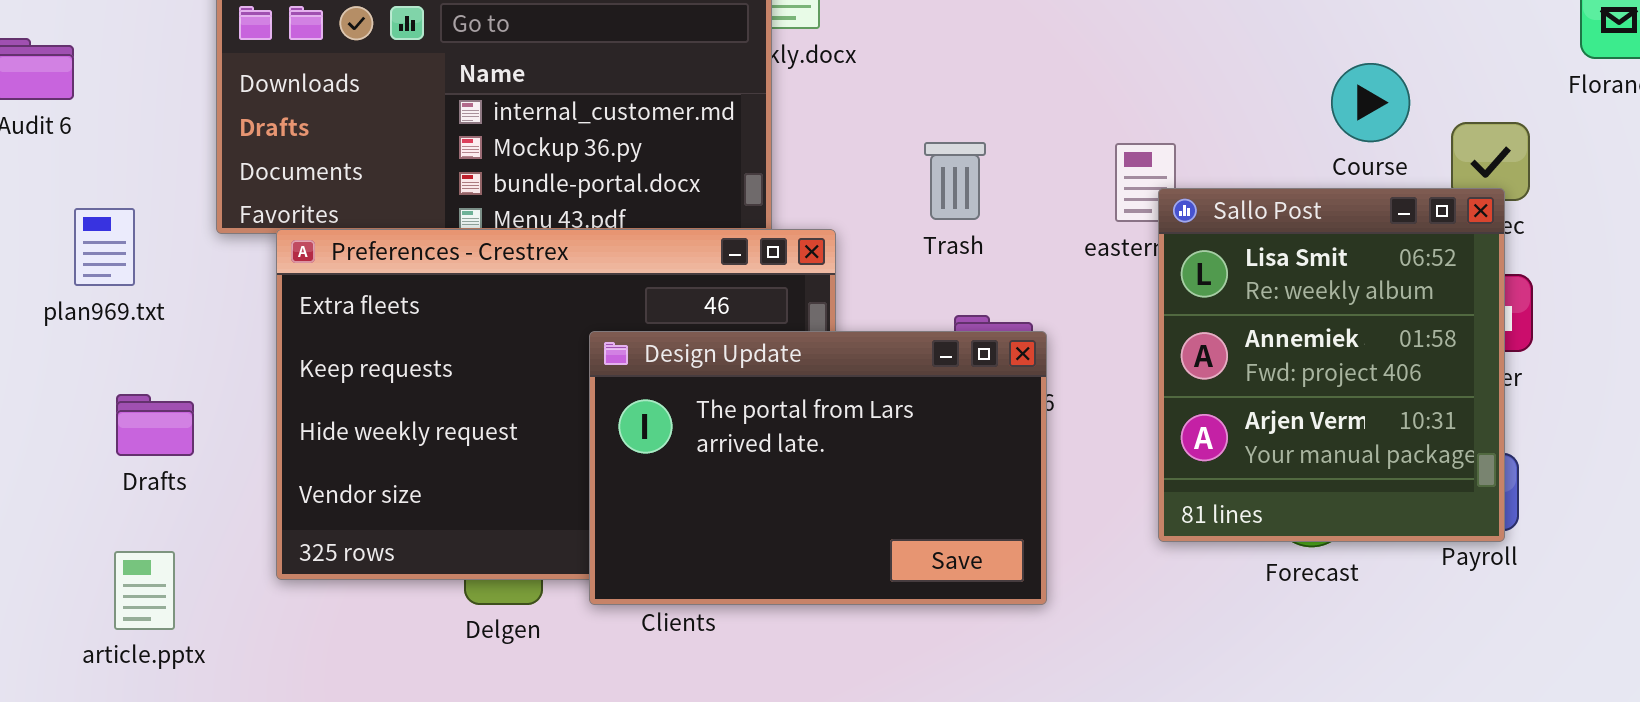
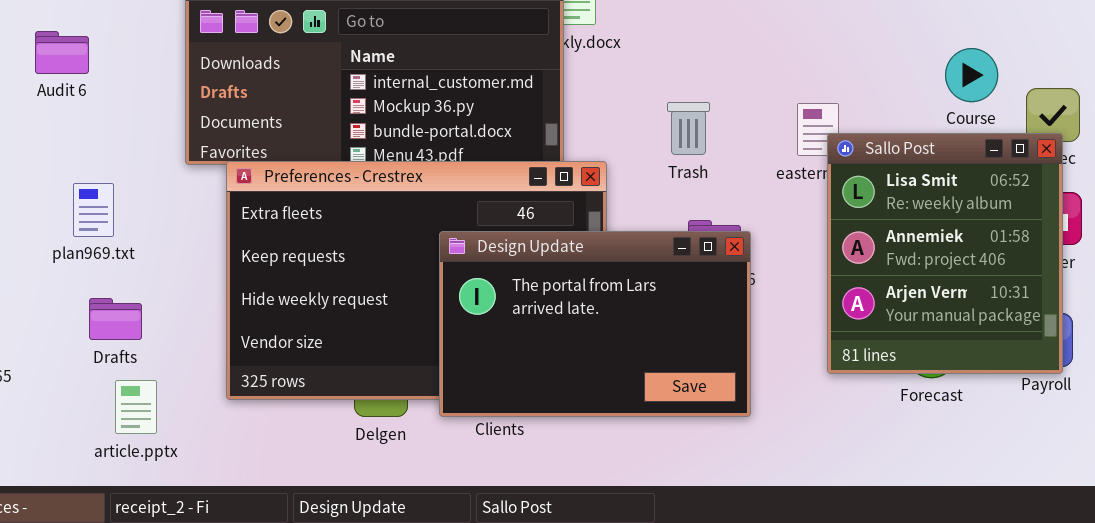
plan969.txt: [74,208,135,286] -> [73,183,114,237], moved
Drafts: [116,394,194,456] -> [89,298,142,340], moved

